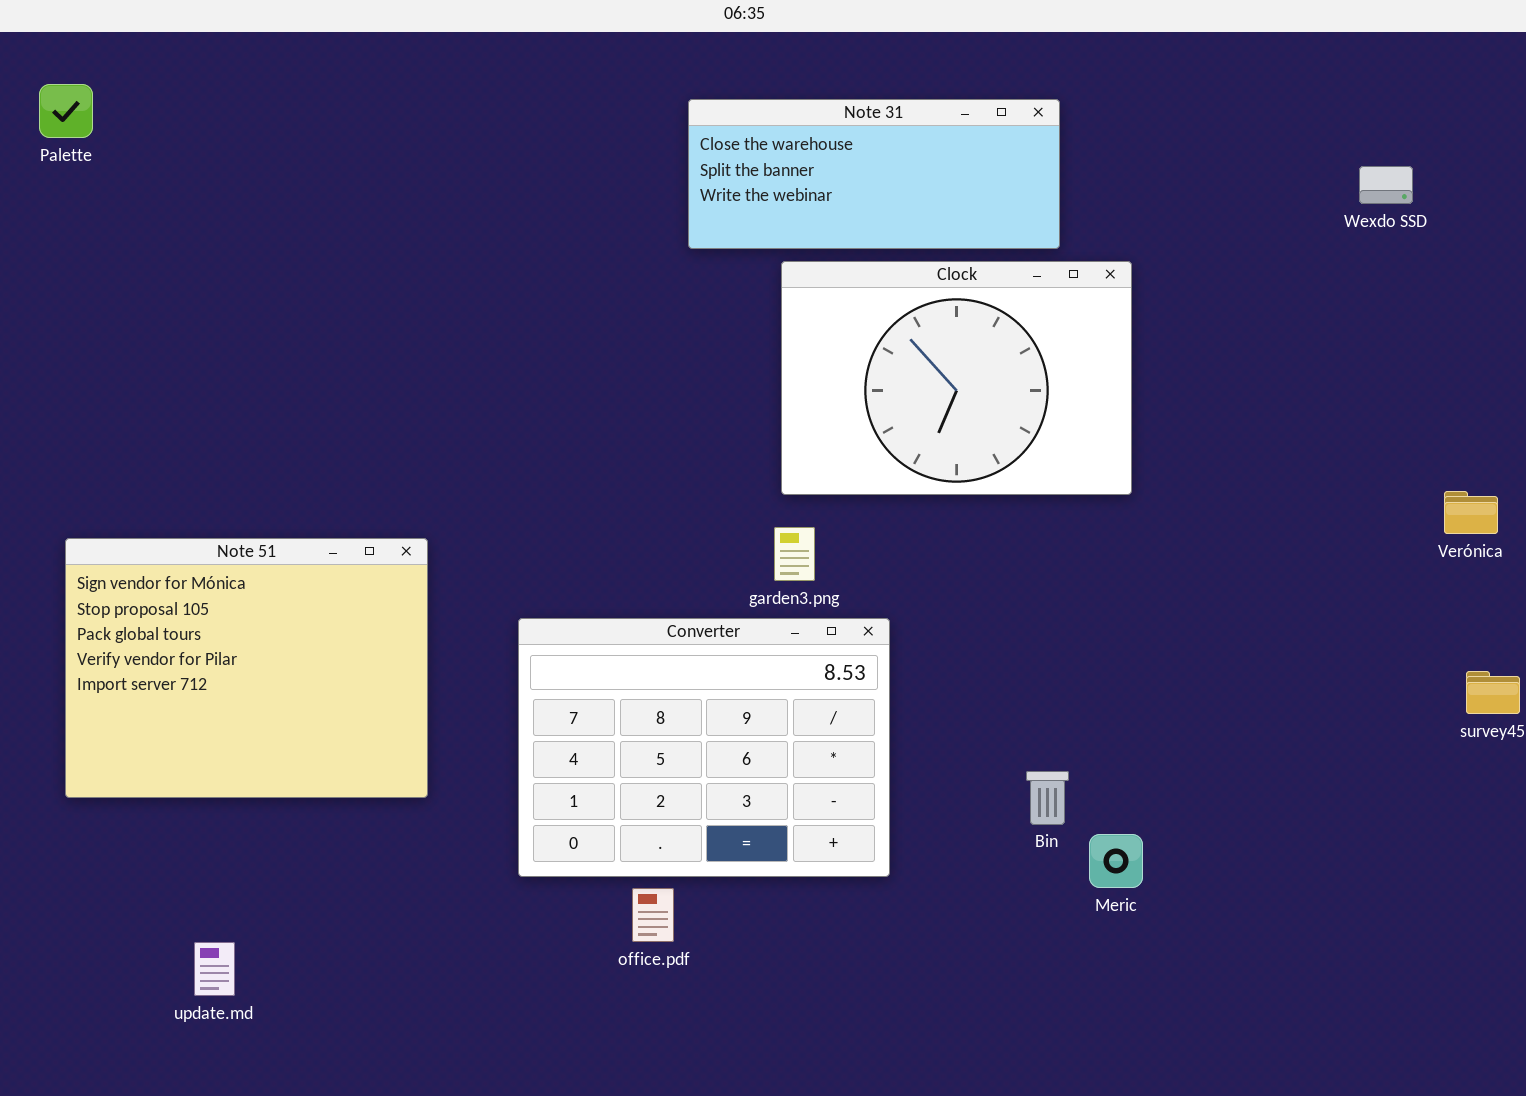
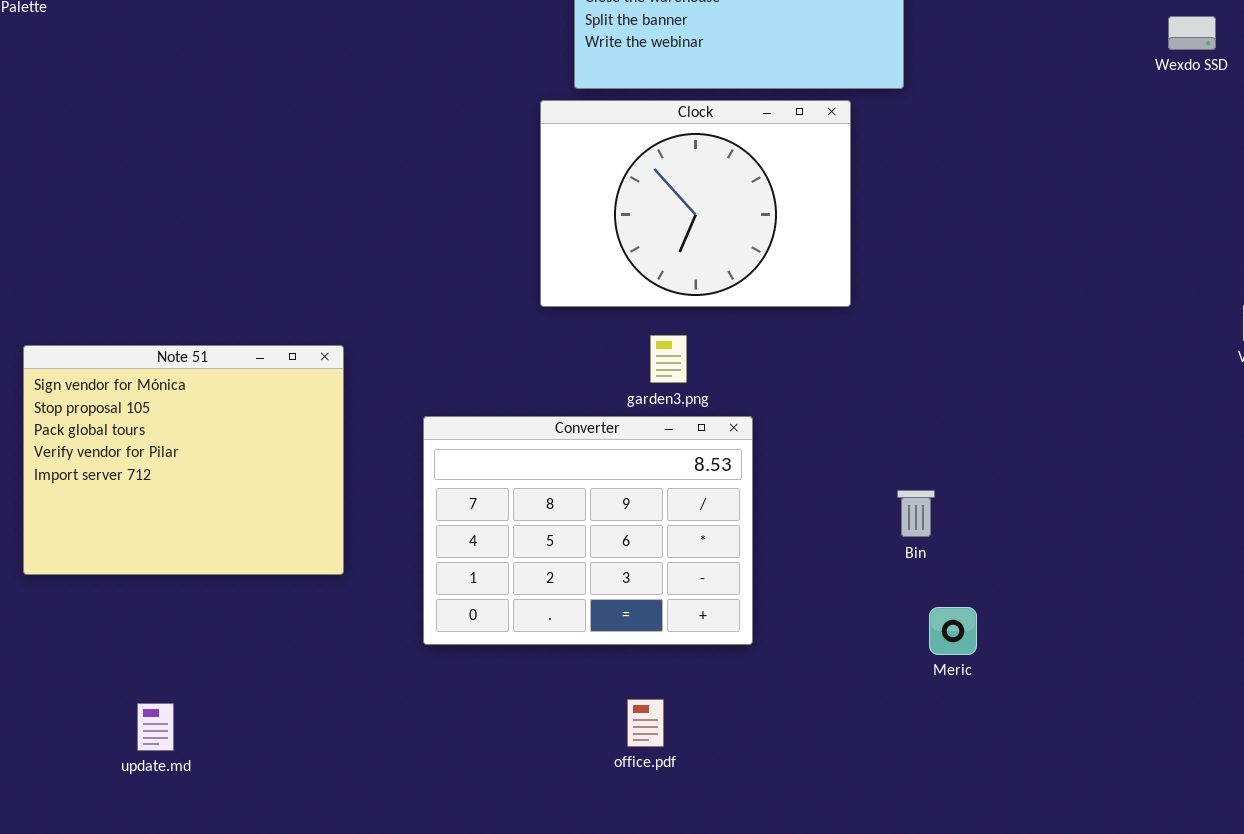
Clock: [781,261,1132,495] -> [540,100,851,307], moved
Bin: [1026,771,1069,825] -> [897,490,935,537], moved
office.pdf: [632,888,674,942] -> [627,699,664,747], moved

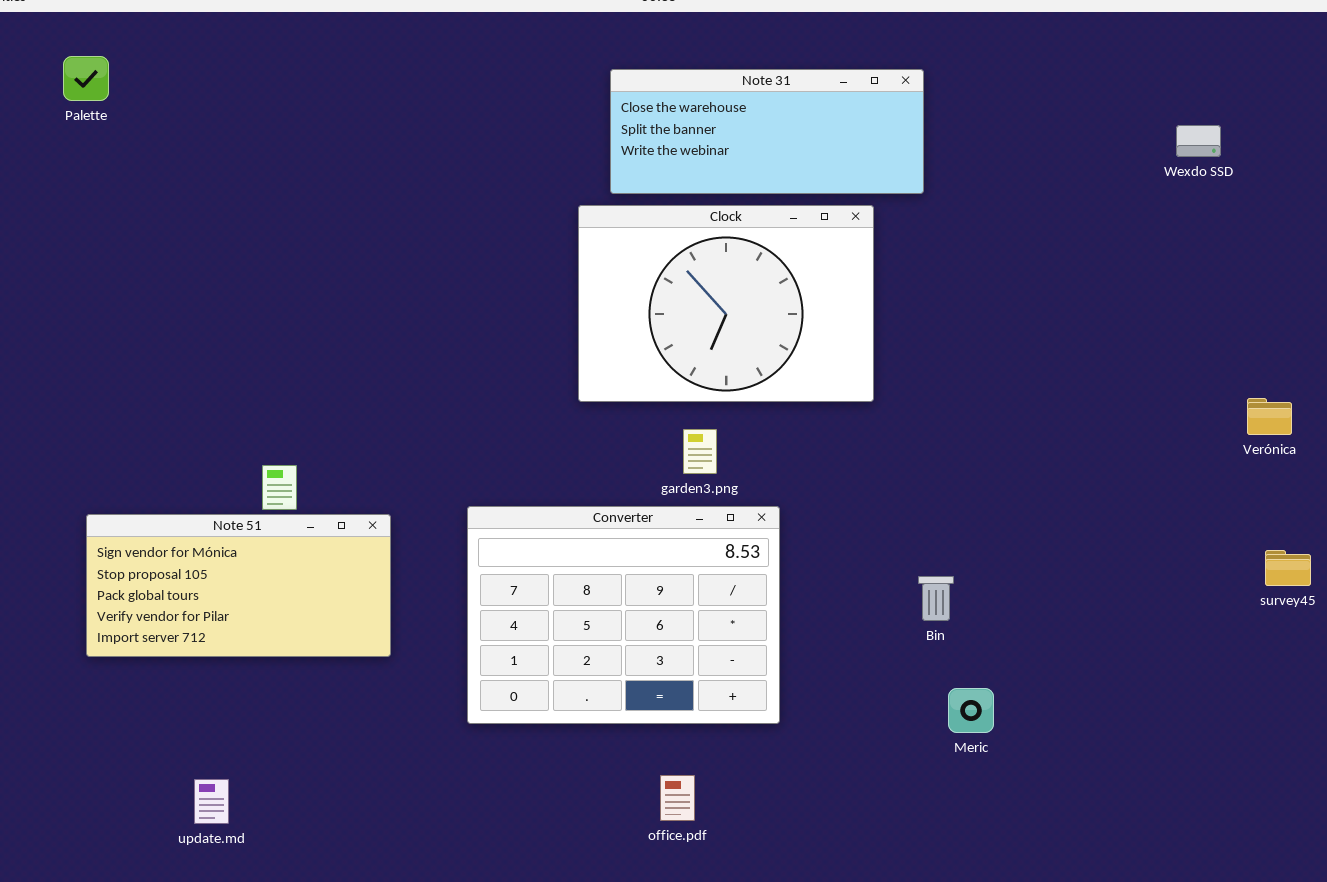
Note 51: [23,345,344,575] -> [86,514,391,657], resized

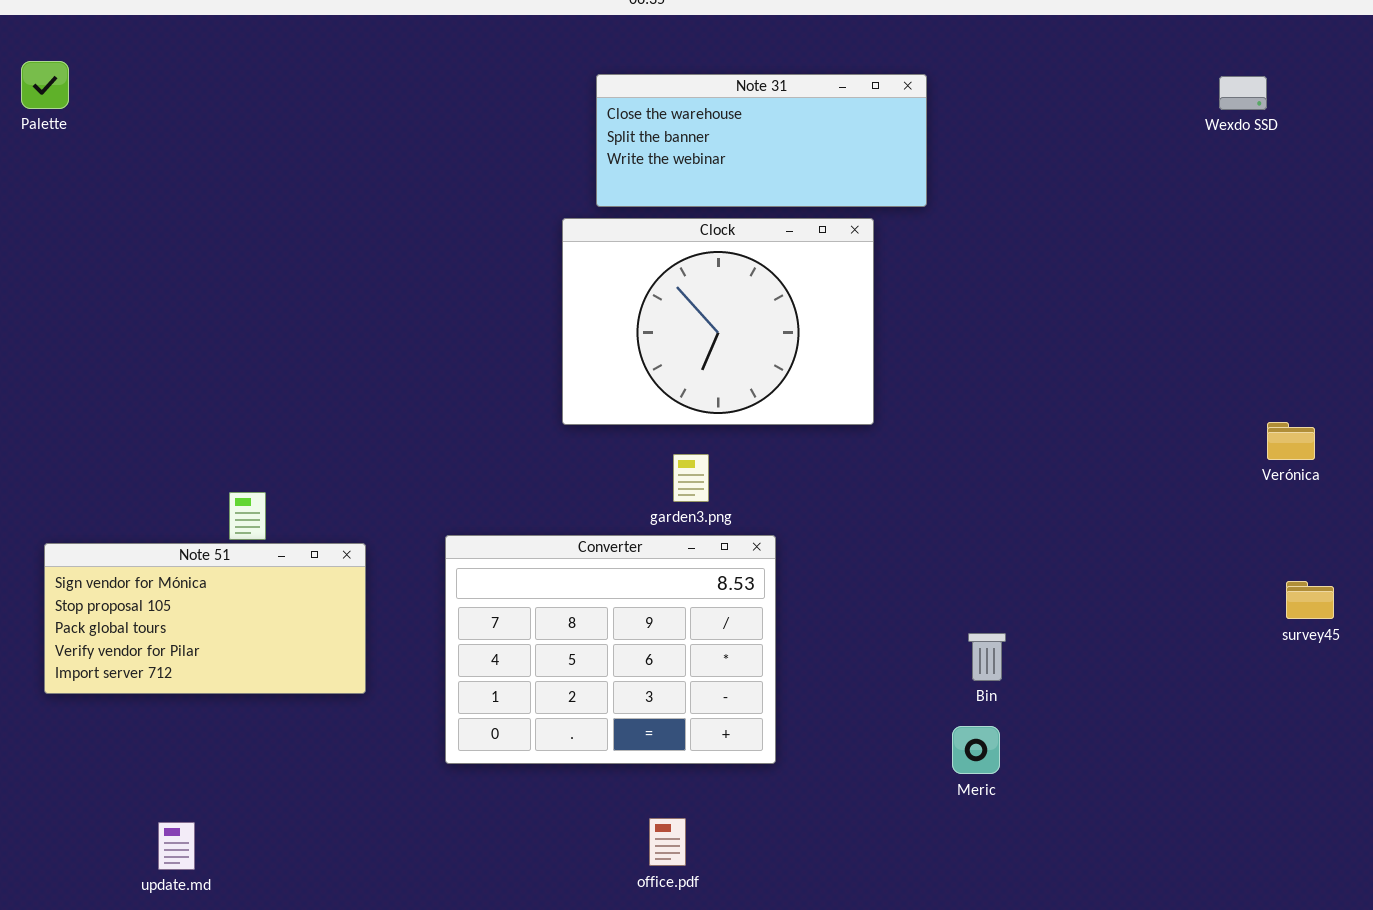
Wexdo SSD: [1176,125,1221,157] -> [1219,76,1267,110], moved
Bin: [918,576,954,621] -> [968,633,1006,681], moved

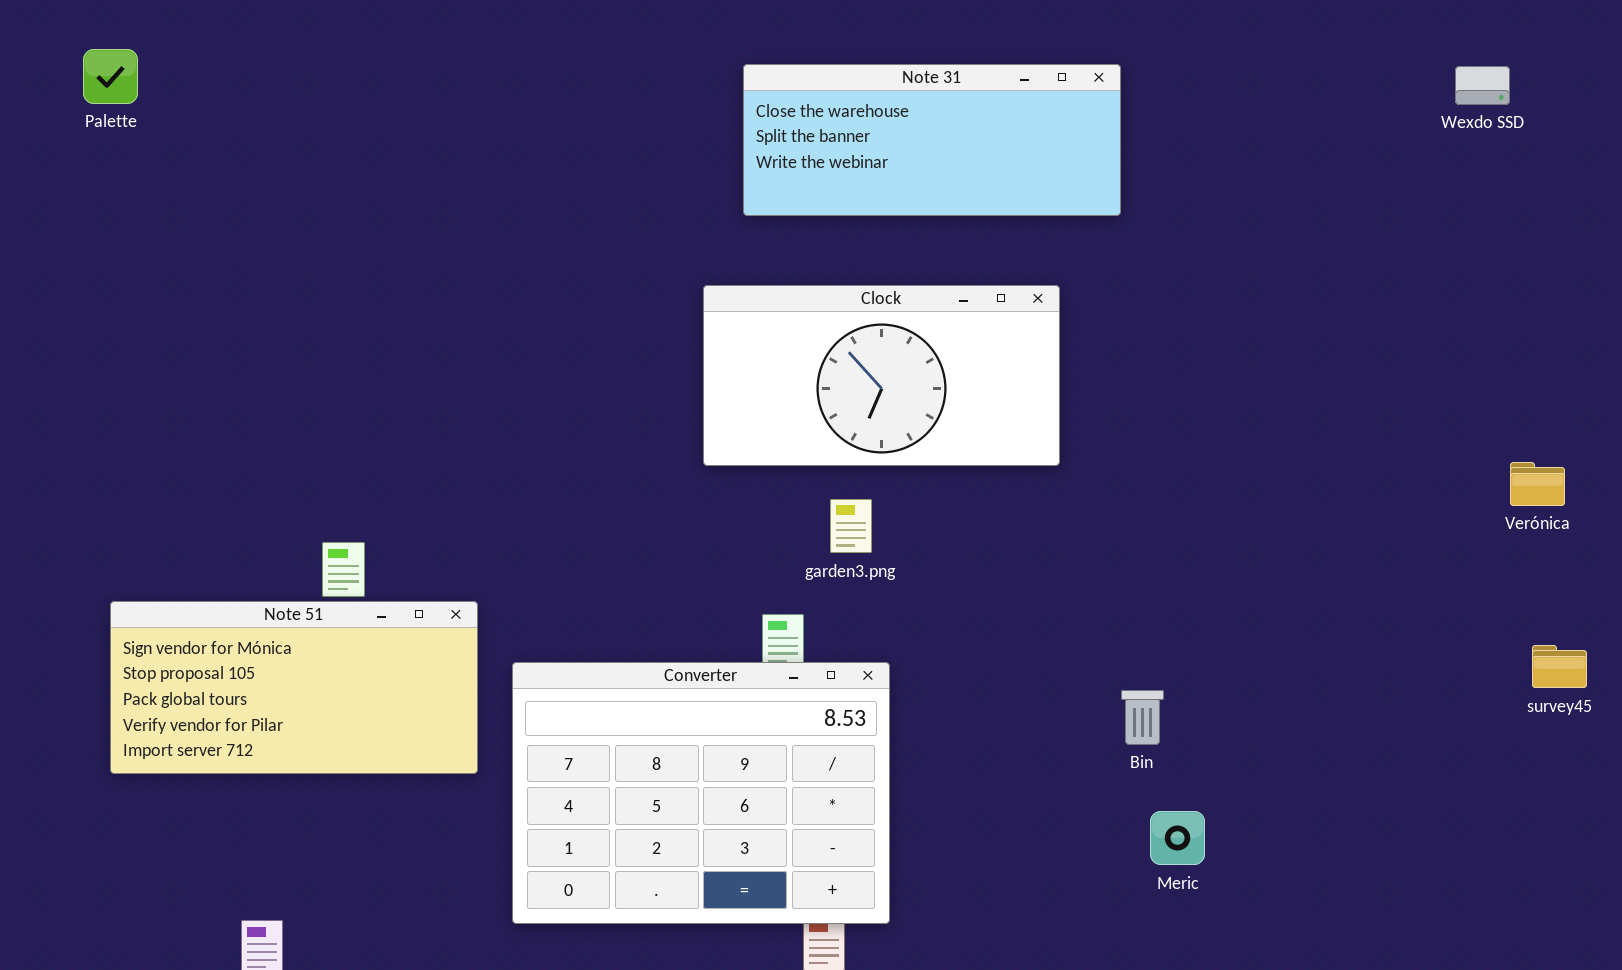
Clock: [562,218,874,425] -> [703,285,1060,466], resized
Converter: [445,535,776,764] -> [512,662,890,924], moved
Bin: [968,633,1006,681] -> [1121,690,1164,745], moved

